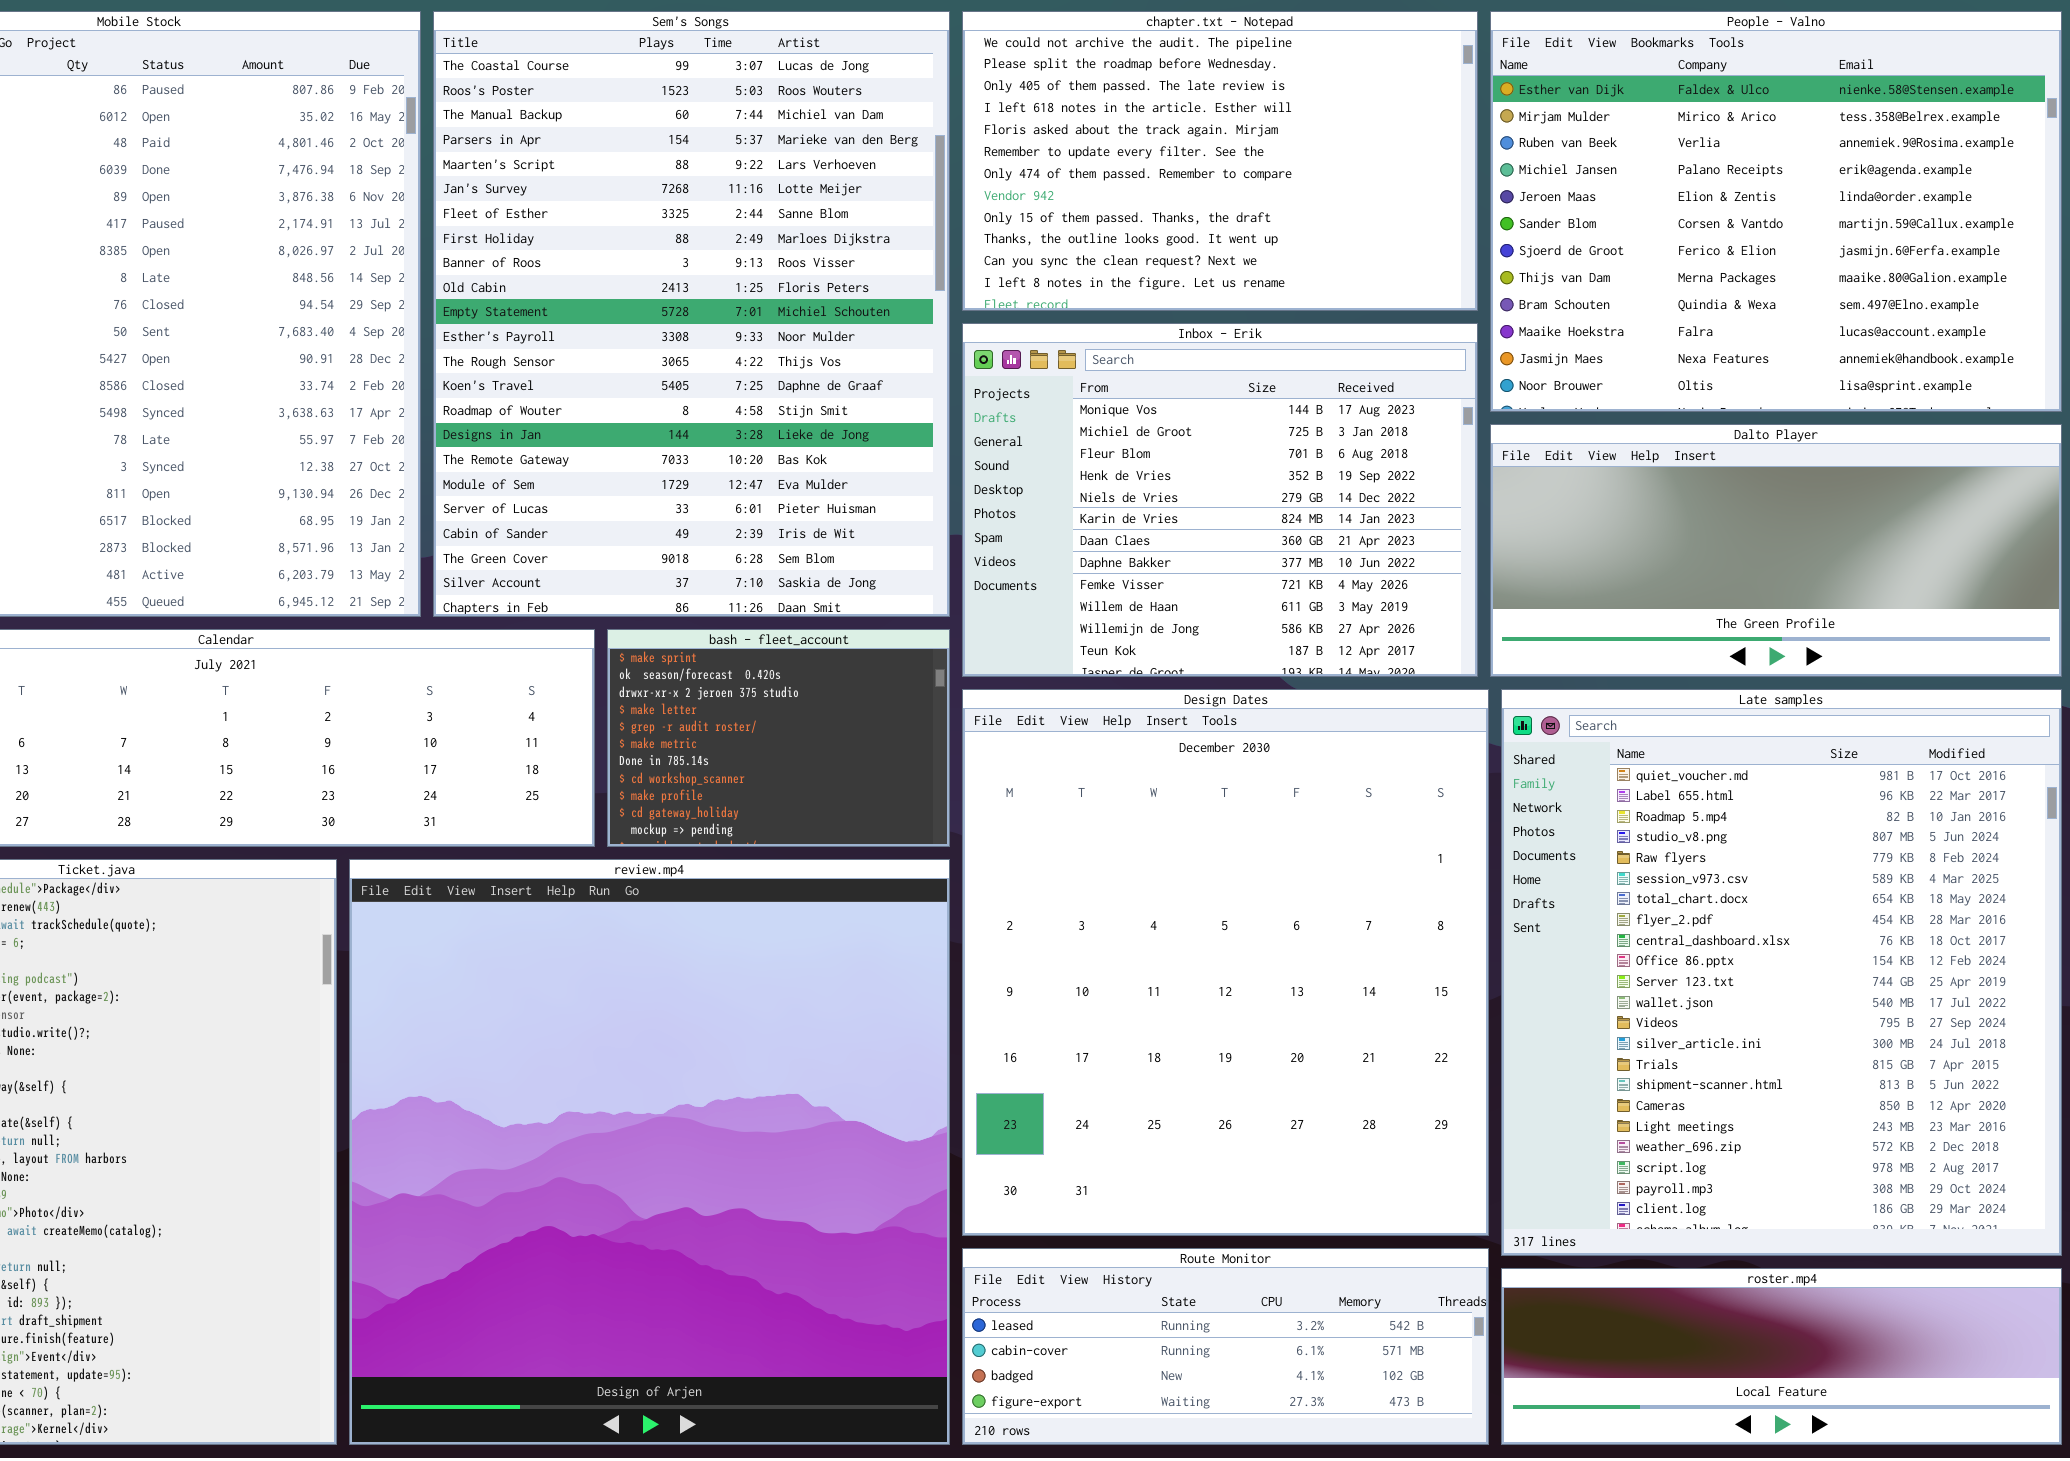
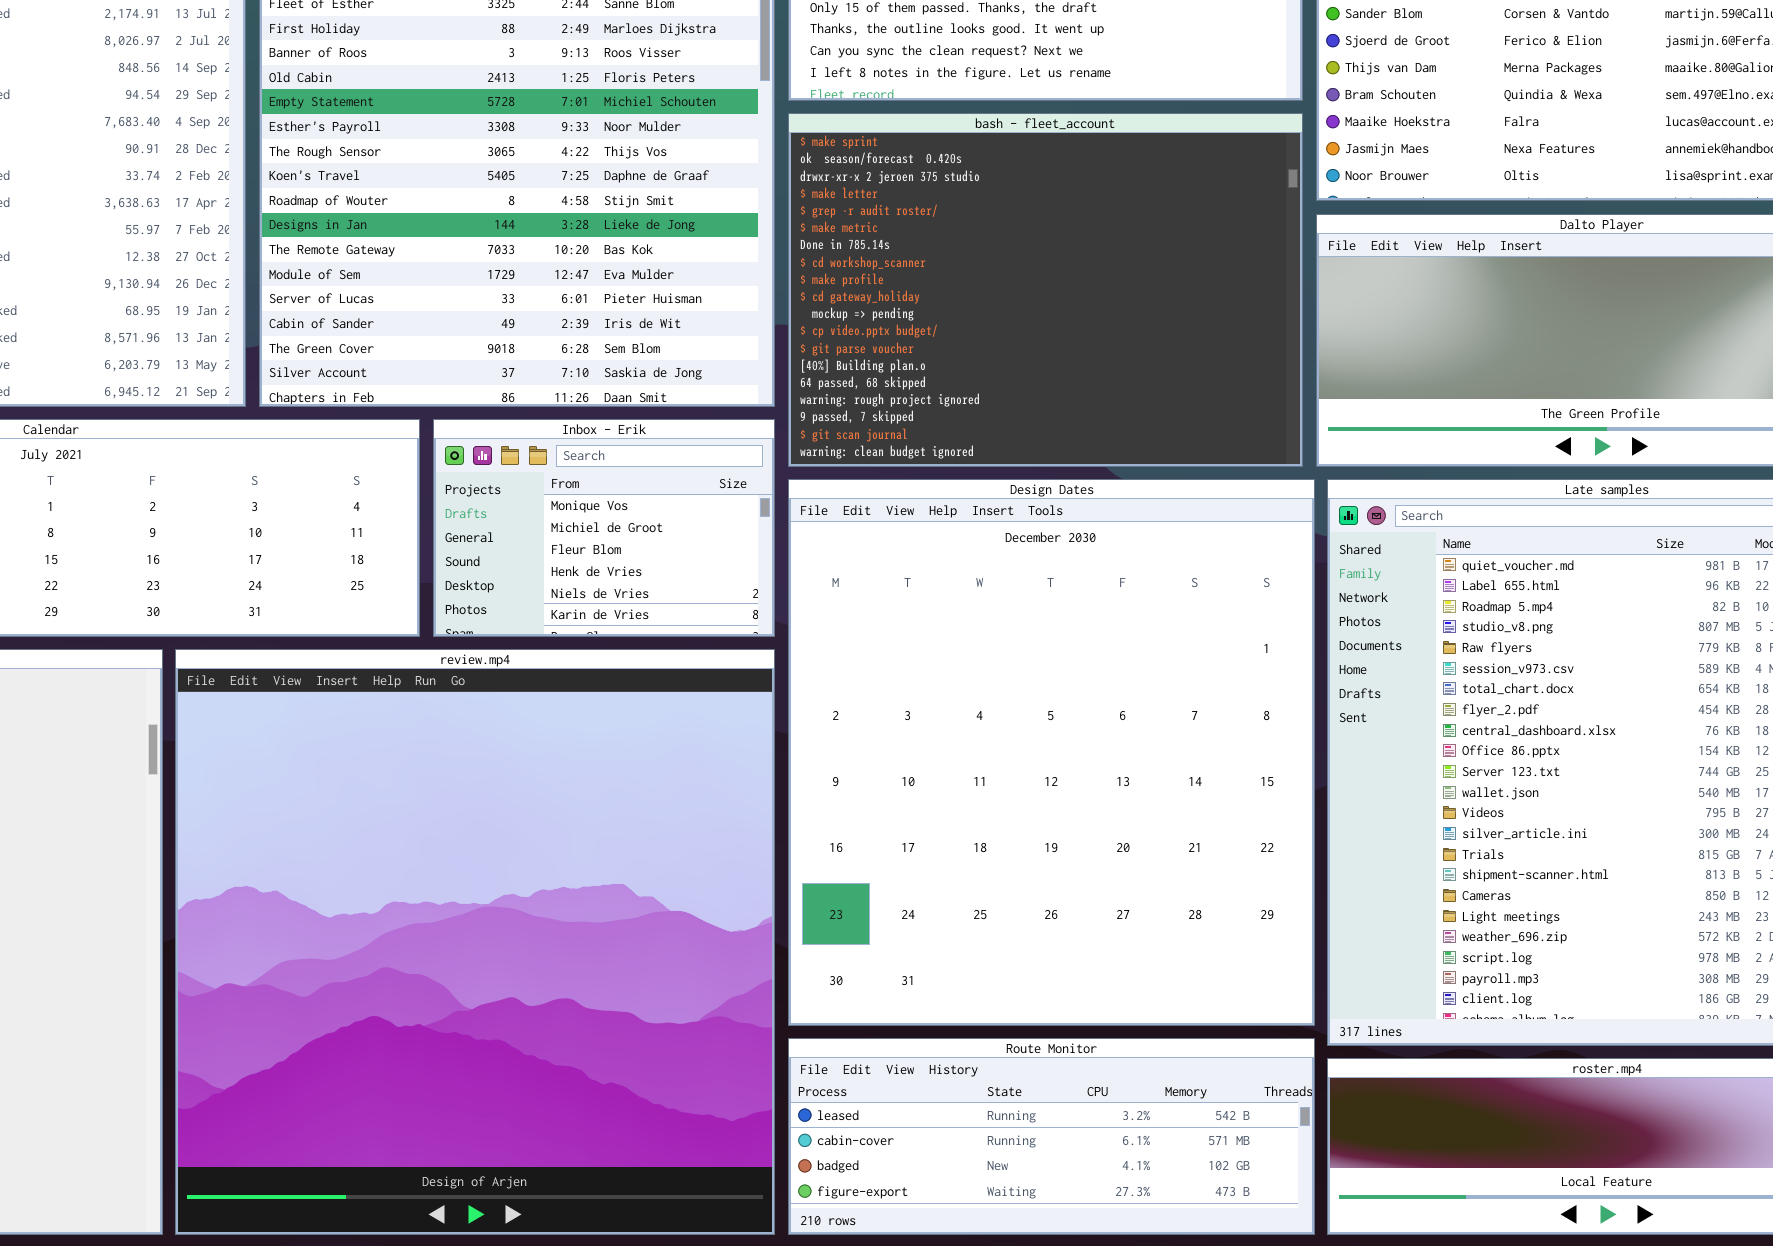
Inbox - Erik: [962,323,1478,677] -> [433,419,775,637], moved, resized
bash - fleet_account: [607,629,950,847] -> [788,113,1303,467], moved, resized

